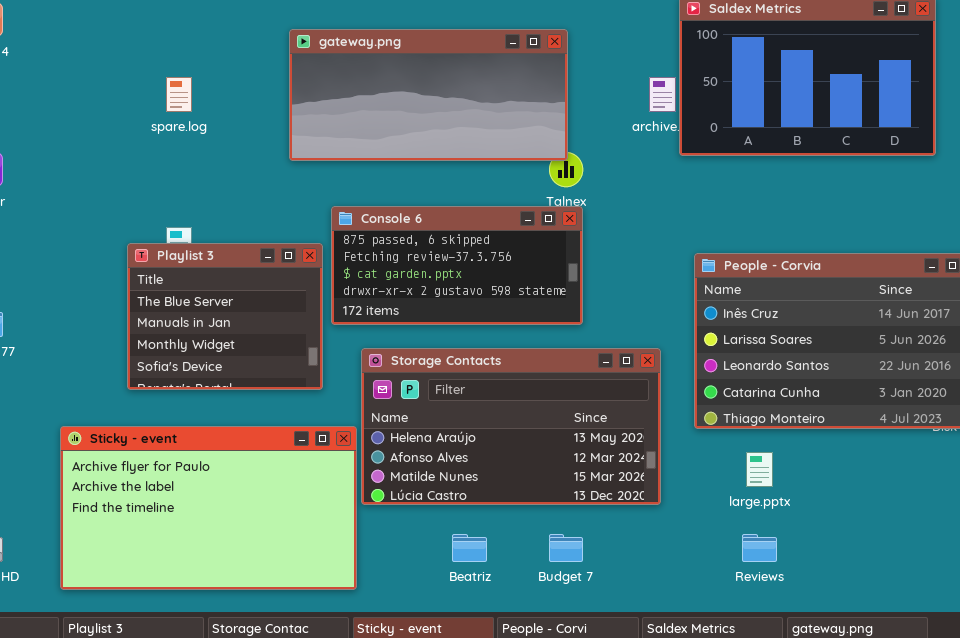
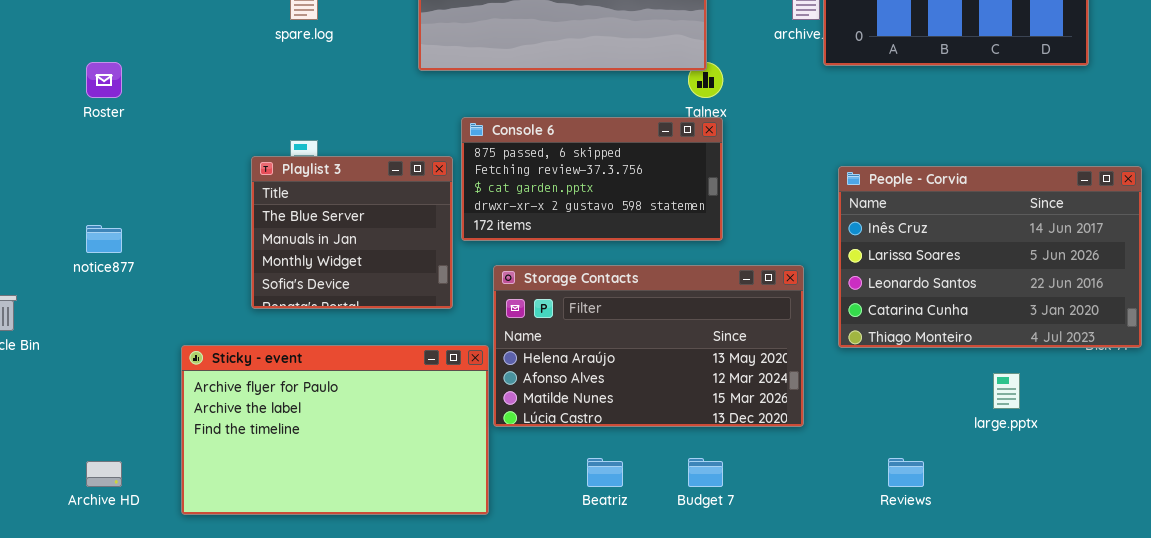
large.pptx: [746,452,773,487] -> [993,373,1020,409], moved

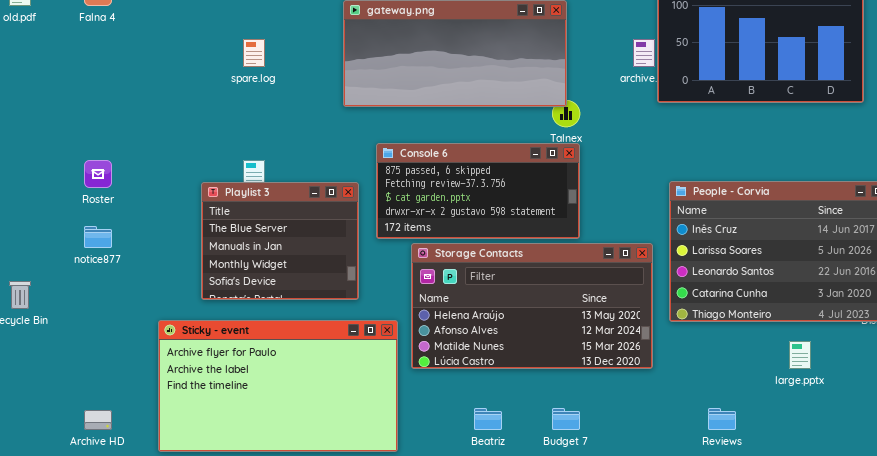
Roster: [86,62,122,98] -> [84,160,112,188], moved
Playlist 3: [251,156,453,309] -> [201,182,359,300], moved
Storage Contacts: [493,265,804,427] -> [411,243,653,369], moved

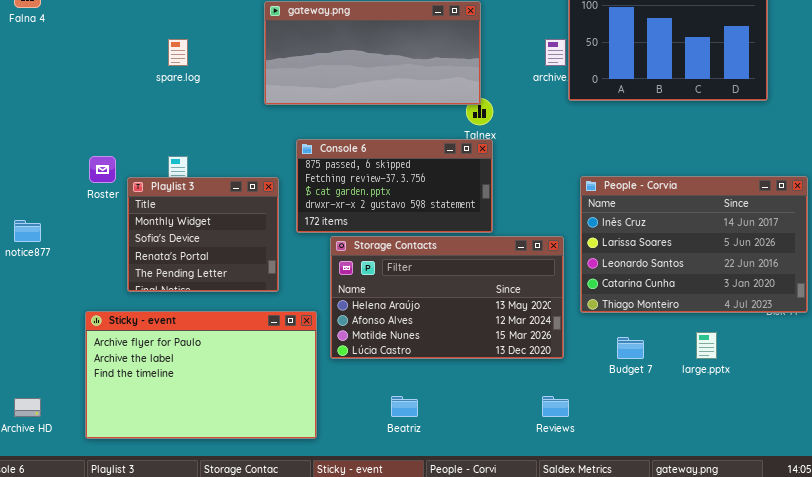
Roster: [84,160,112,188] -> [89,156,116,183], moved
Playlist 3: [201,182,359,300] -> [127,177,279,292], scrolled down 2 rows
Budget 7: [552,408,580,430] -> [617,337,644,359], moved
Reviews: [708,408,736,430] -> [542,396,569,417], moved

